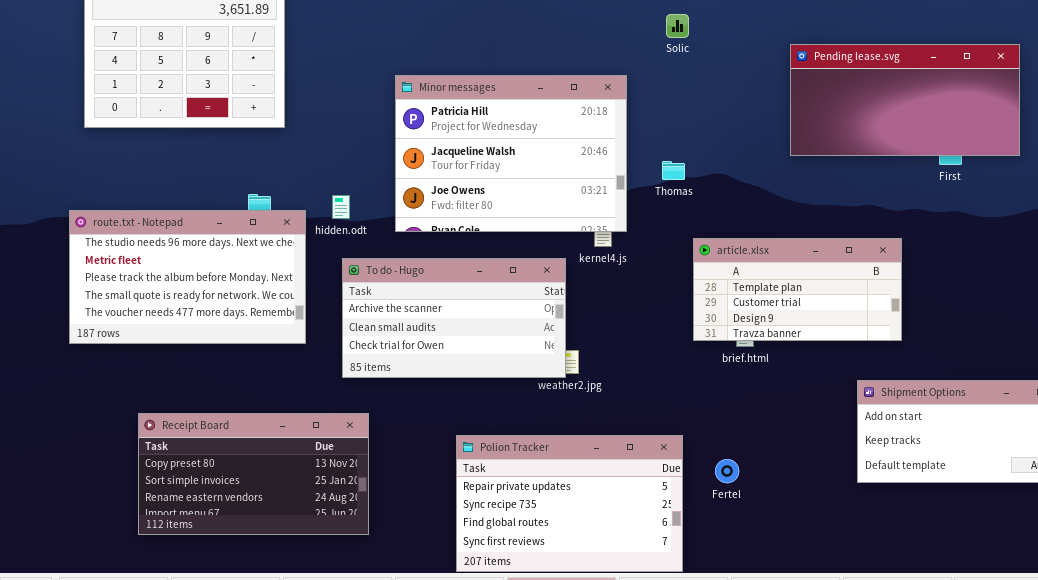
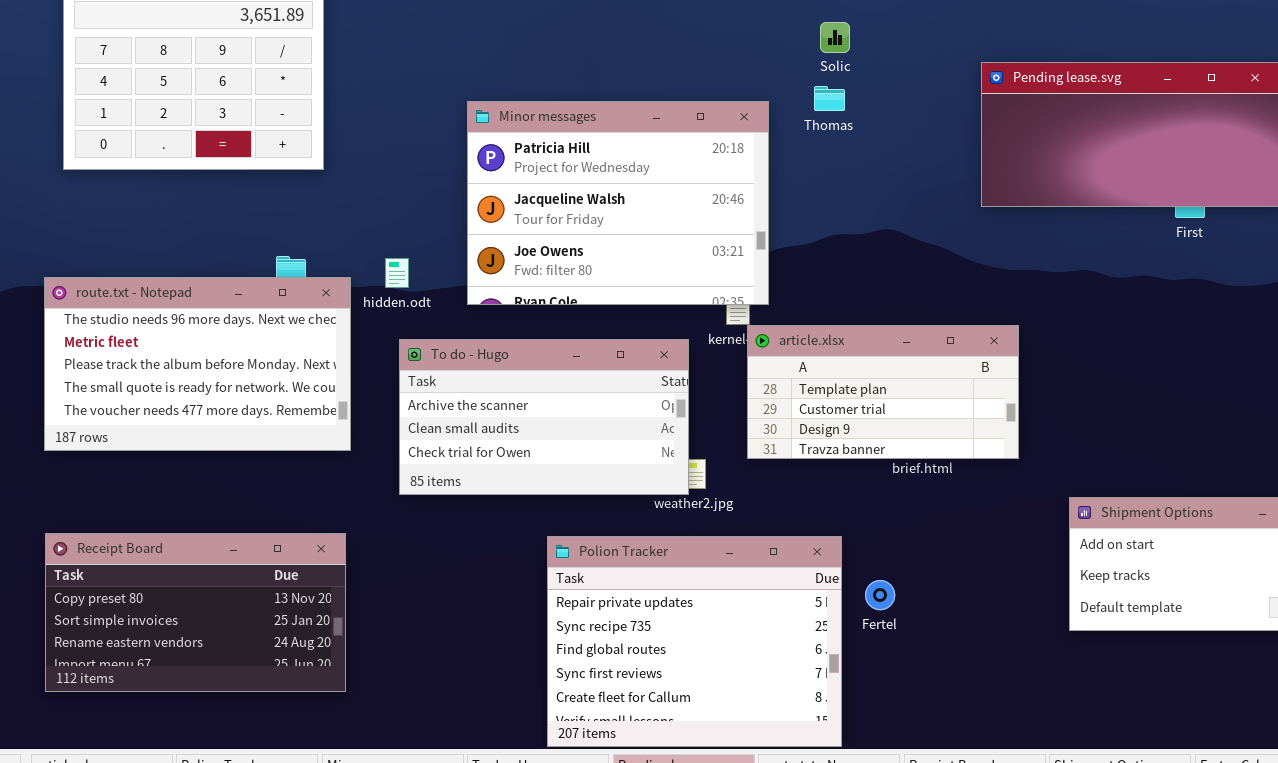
Thomas: [662,161,685,180] -> [814,86,845,111], moved
article.xlsx: [693,238,902,341] -> [747,325,1019,459], moved
Receipt Board: [138,413,369,535] -> [45,533,346,692], moved
Polion Tracker: [456,435,683,572] -> [547,536,842,747], resized
Fertel: [715,459,739,483] -> [865,580,895,610], moved

